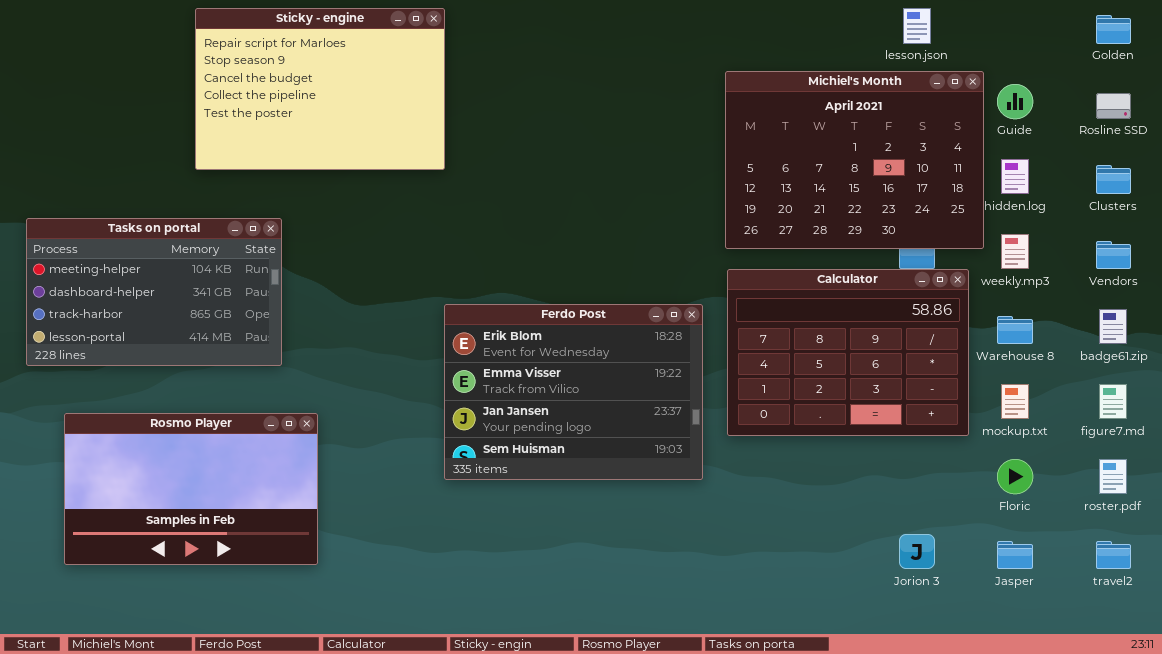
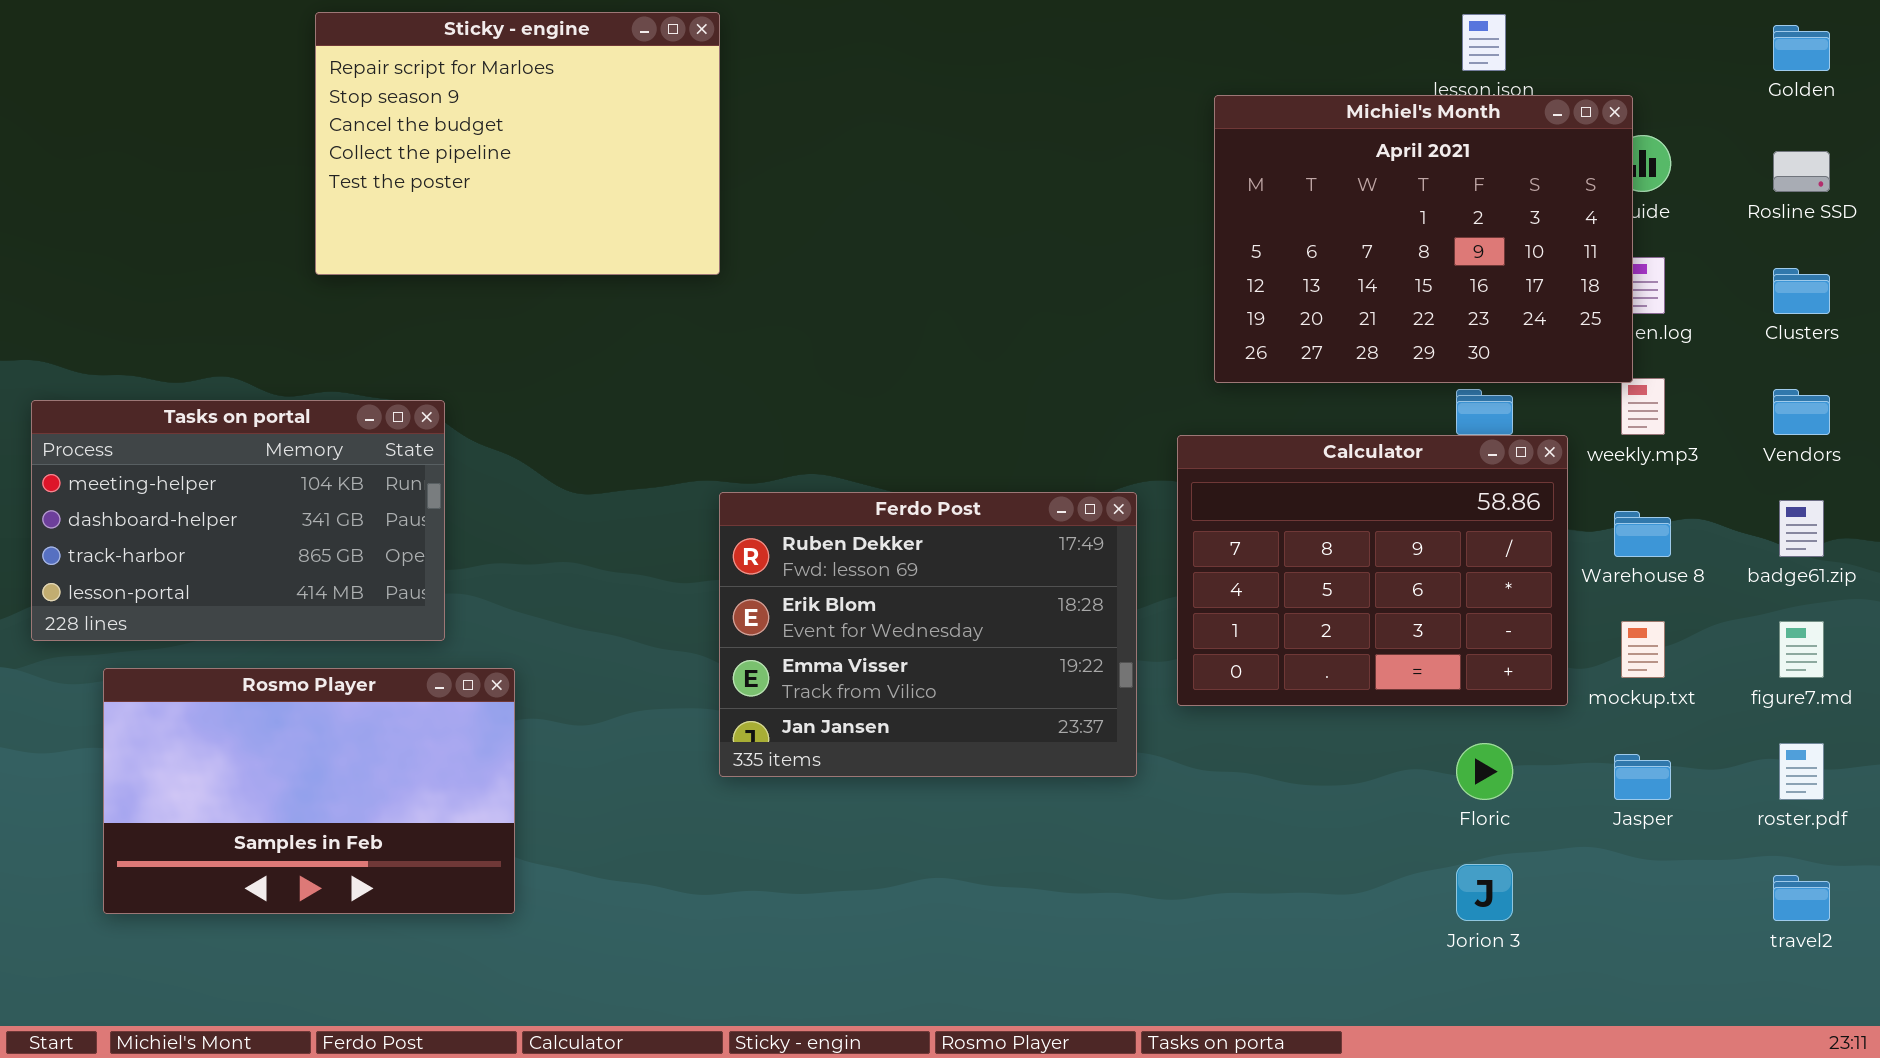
Michiel's Month: [725,71,984,249] -> [1214,95,1633,383], moved
Tasks on portal: [26,218,282,366] -> [31,400,445,641], moved
Ferdo Post: [444,304,703,480] -> [719,492,1137,777], scrolled up 1 row
Floric: [997,459,1033,494] -> [1456,743,1513,800], moved
Jasper: [997,541,1033,569] -> [1614,754,1671,800], moved

